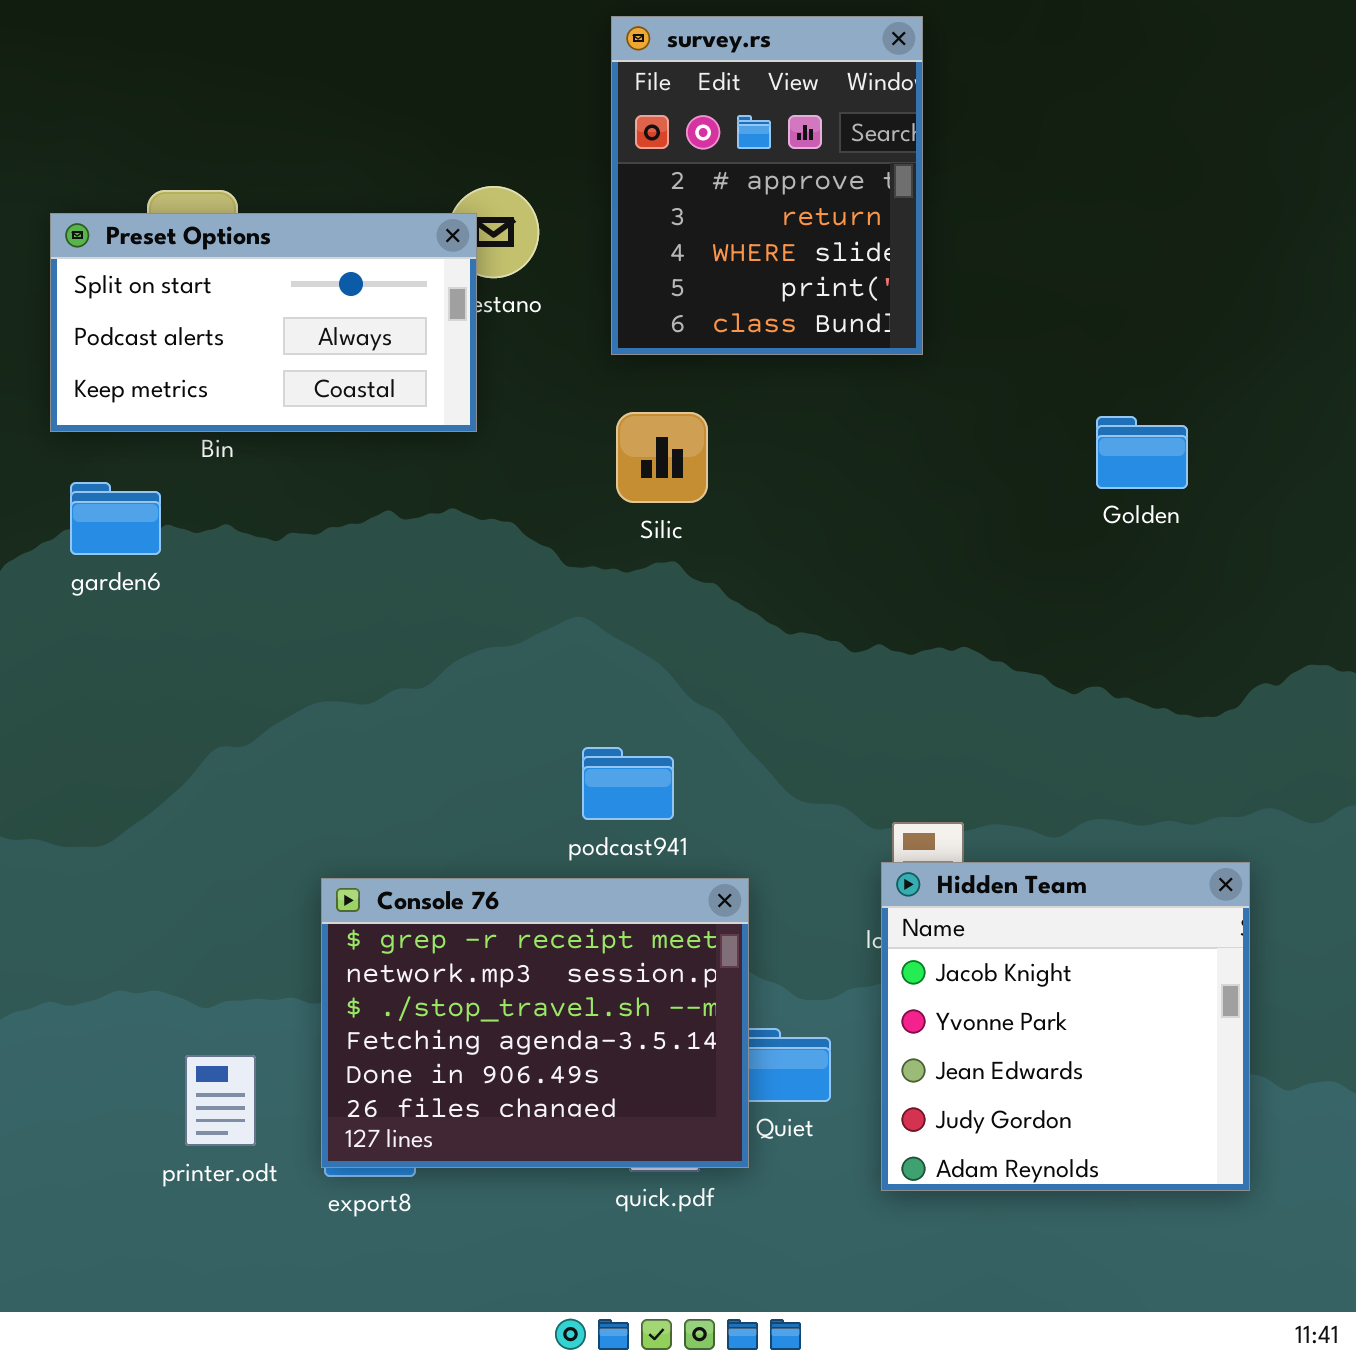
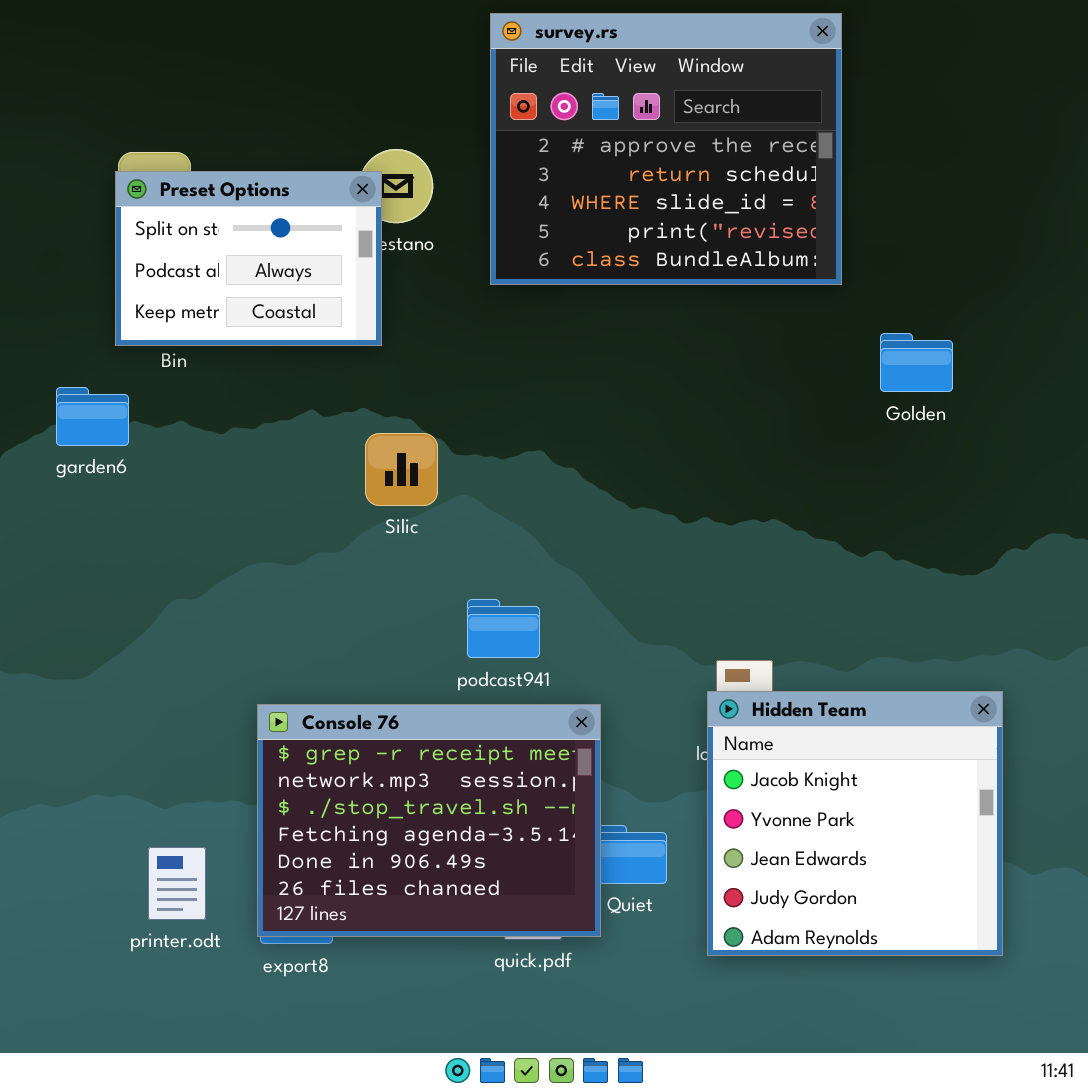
survey.rs: [611,16,923,355] -> [490,13,842,285], resized
Preset Options: [50,213,477,432] -> [115,171,382,346], resized
Silic: [616,412,708,503] -> [365,433,438,506], moved

